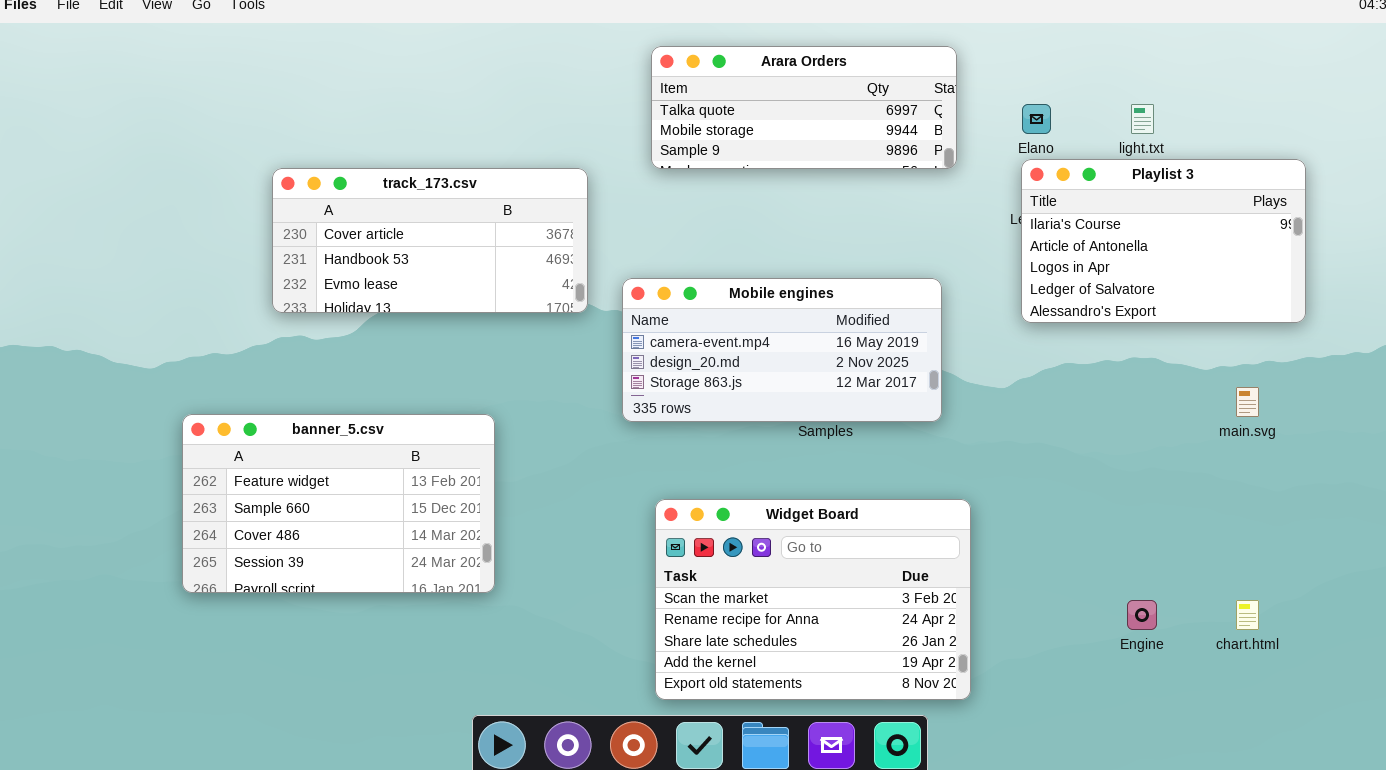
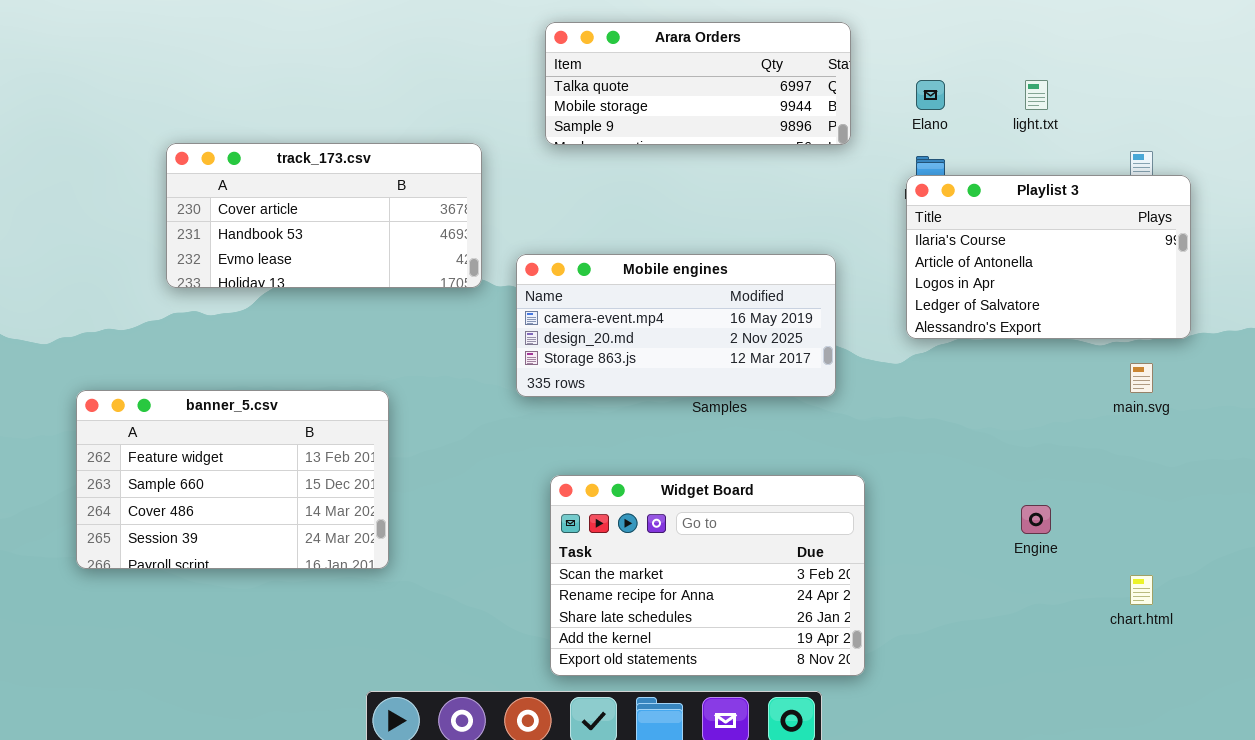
Playlist 3: [1021,159,1306,323] -> [906,175,1191,339], moved
Engine: [1127,600,1157,630] -> [1021,505,1051,534], moved

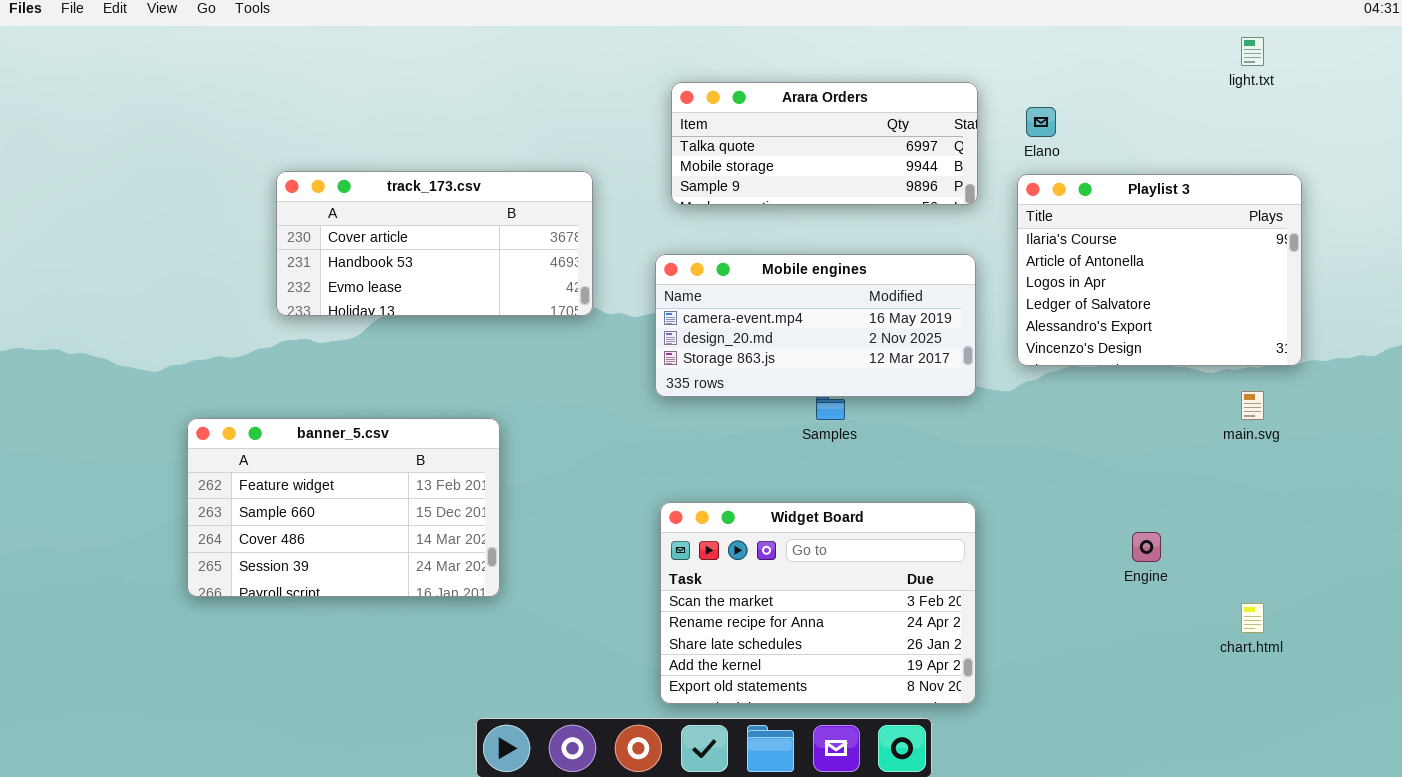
Arara Orders: [545,22,851,145] -> [671,82,978,205], moved
light.txt: [1025,80,1048,110] -> [1241,37,1264,66], moved
Playlist 3: [906,175,1191,339] -> [1017,174,1302,366], resized
Mobile engines: [516,254,836,397] -> [655,254,976,397], moved

